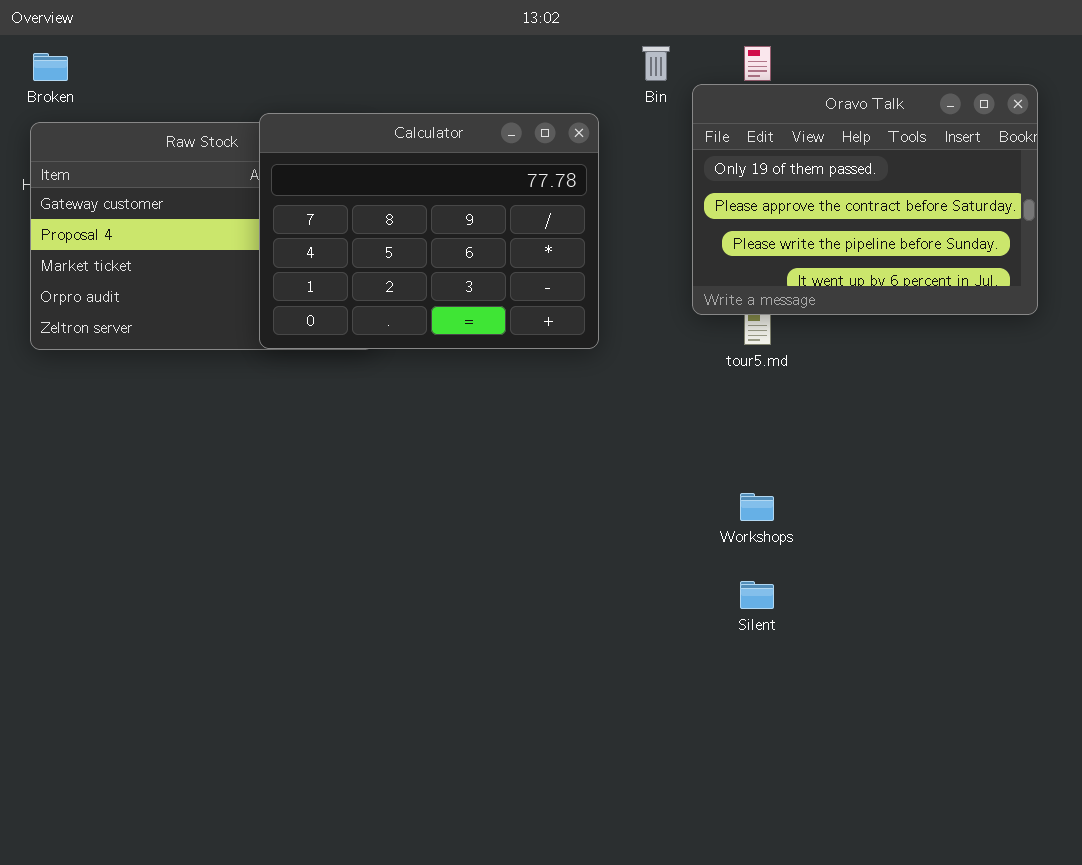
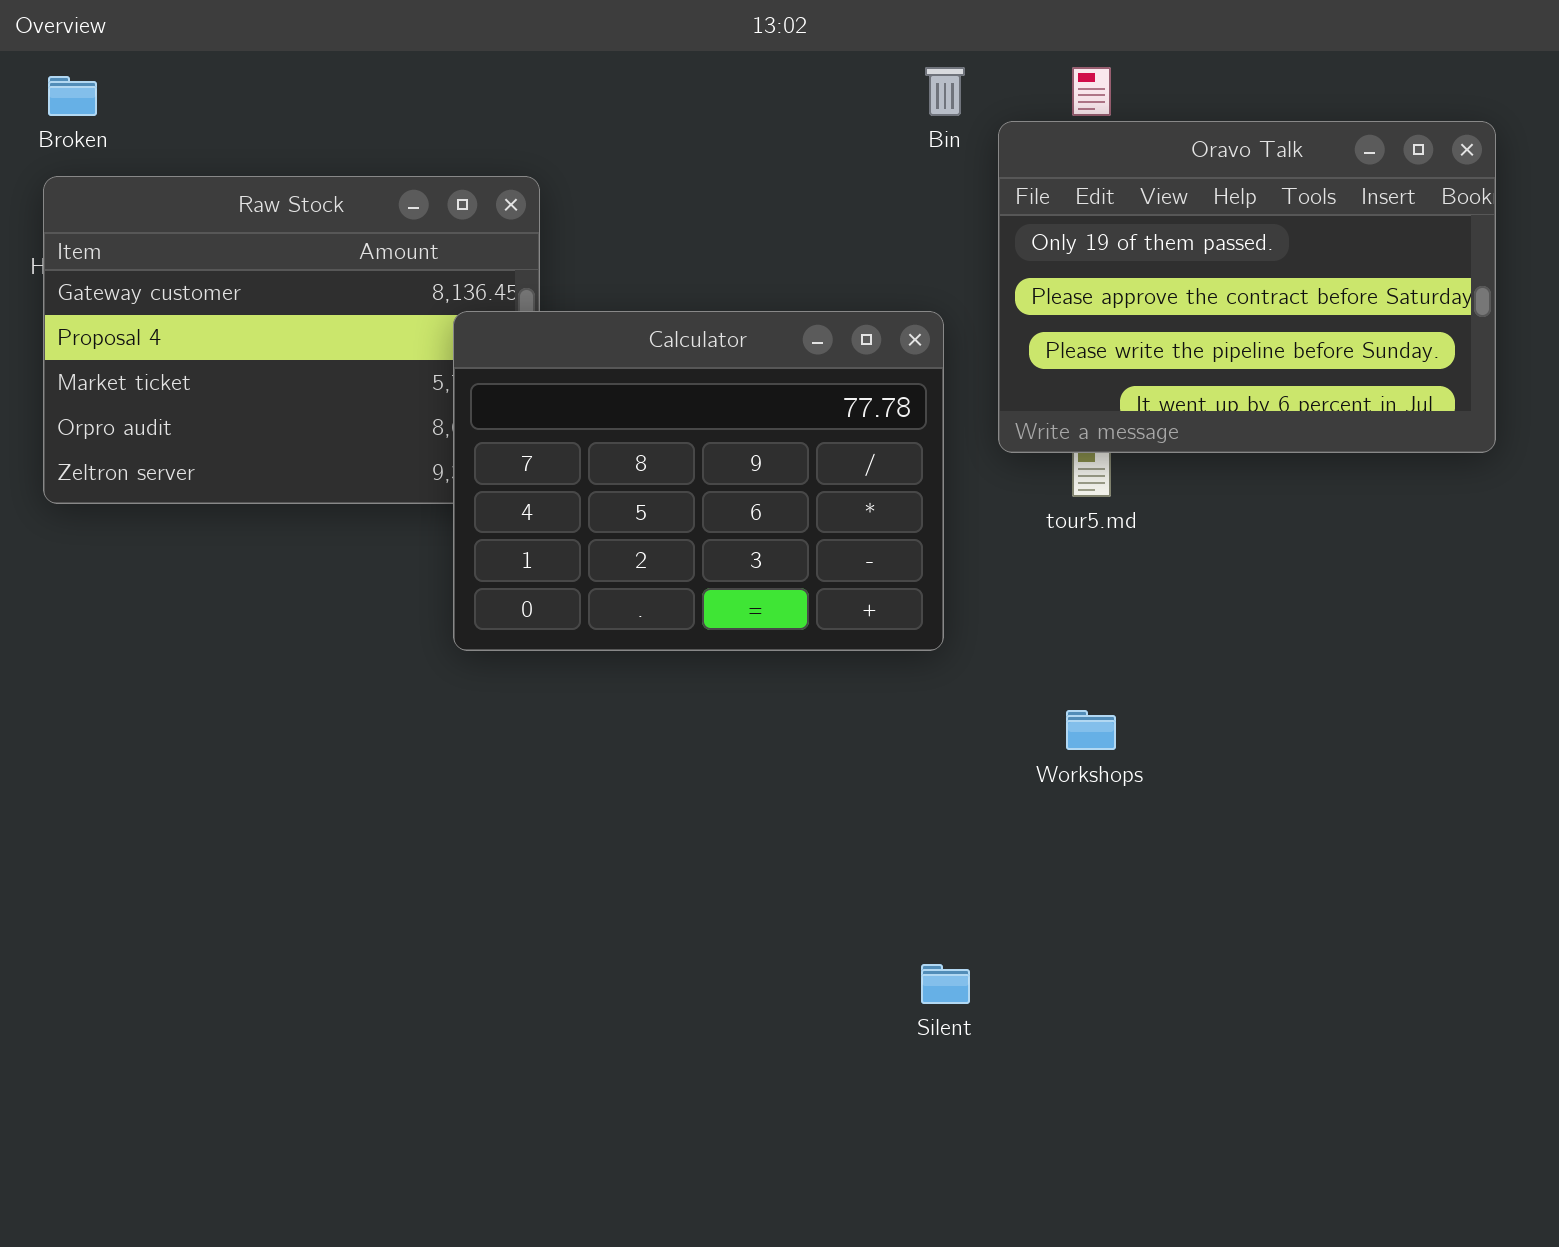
Calculator: [259,113,599,349] -> [453,311,944,651], moved
Silent: [740,581,774,609] -> [921,964,970,1004], moved

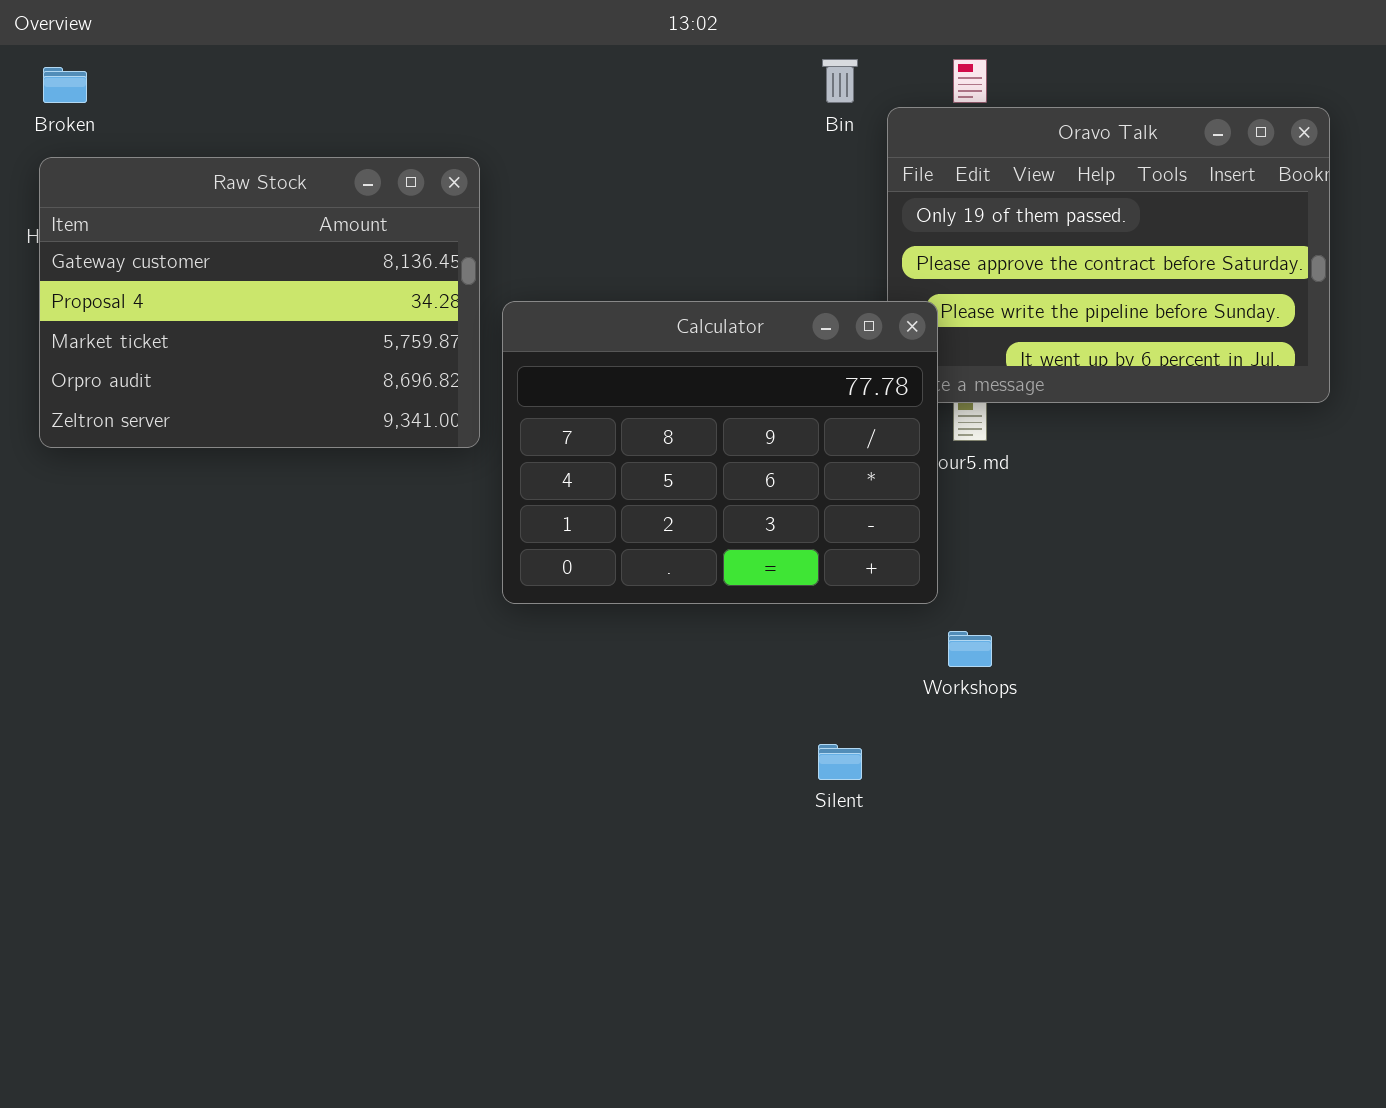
Calculator: [453,311,944,651] -> [502,301,938,604], moved
Silent: [921,964,970,1004] -> [818,744,862,780], moved

